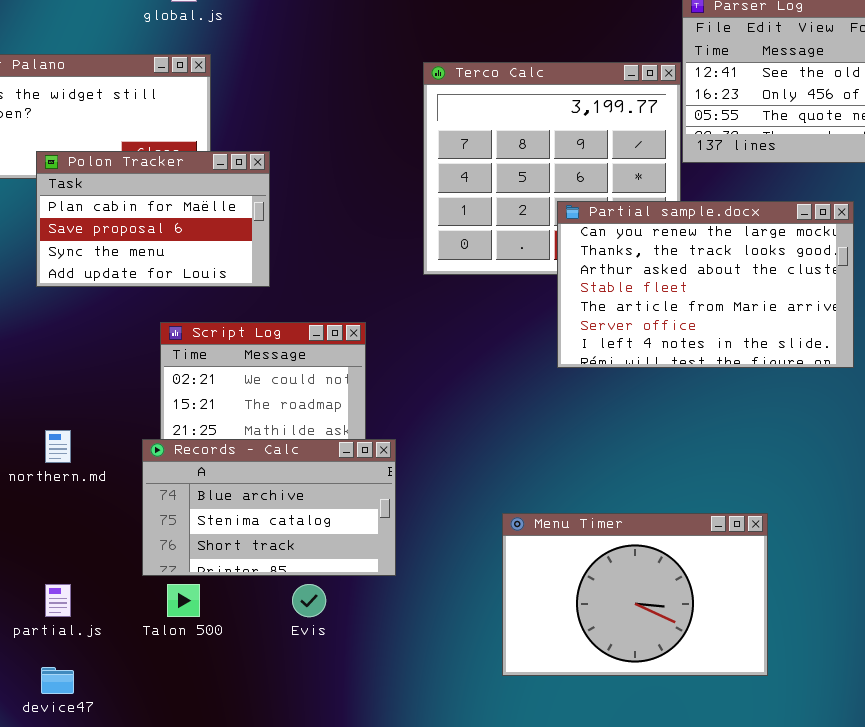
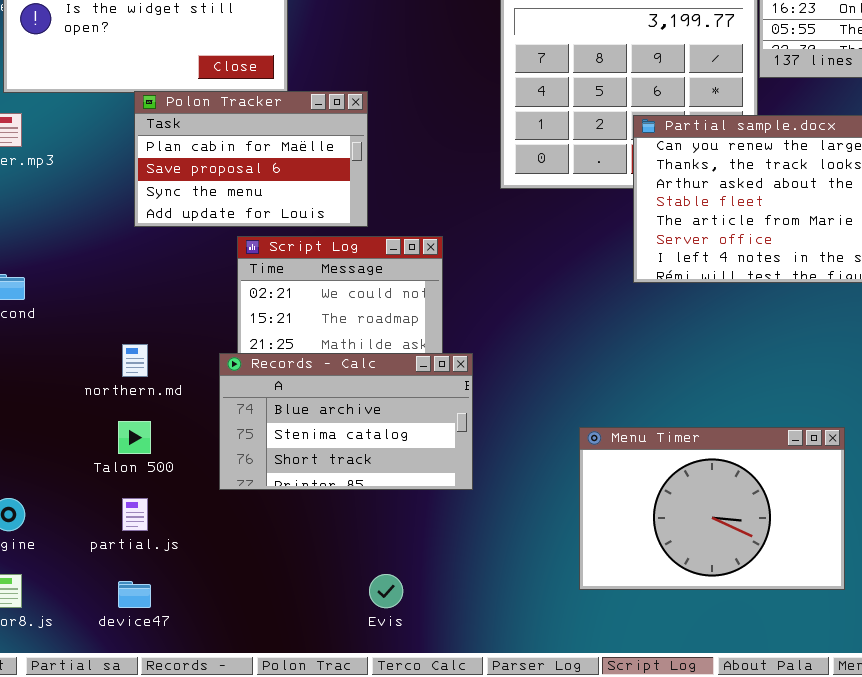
Polon Tracker: [36,151,270,287] -> [134,91,368,227], moved
Talon 500: [167,584,200,617] -> [118,421,151,454], moved
Evis: [292,584,326,617] -> [369,574,403,608], moved

